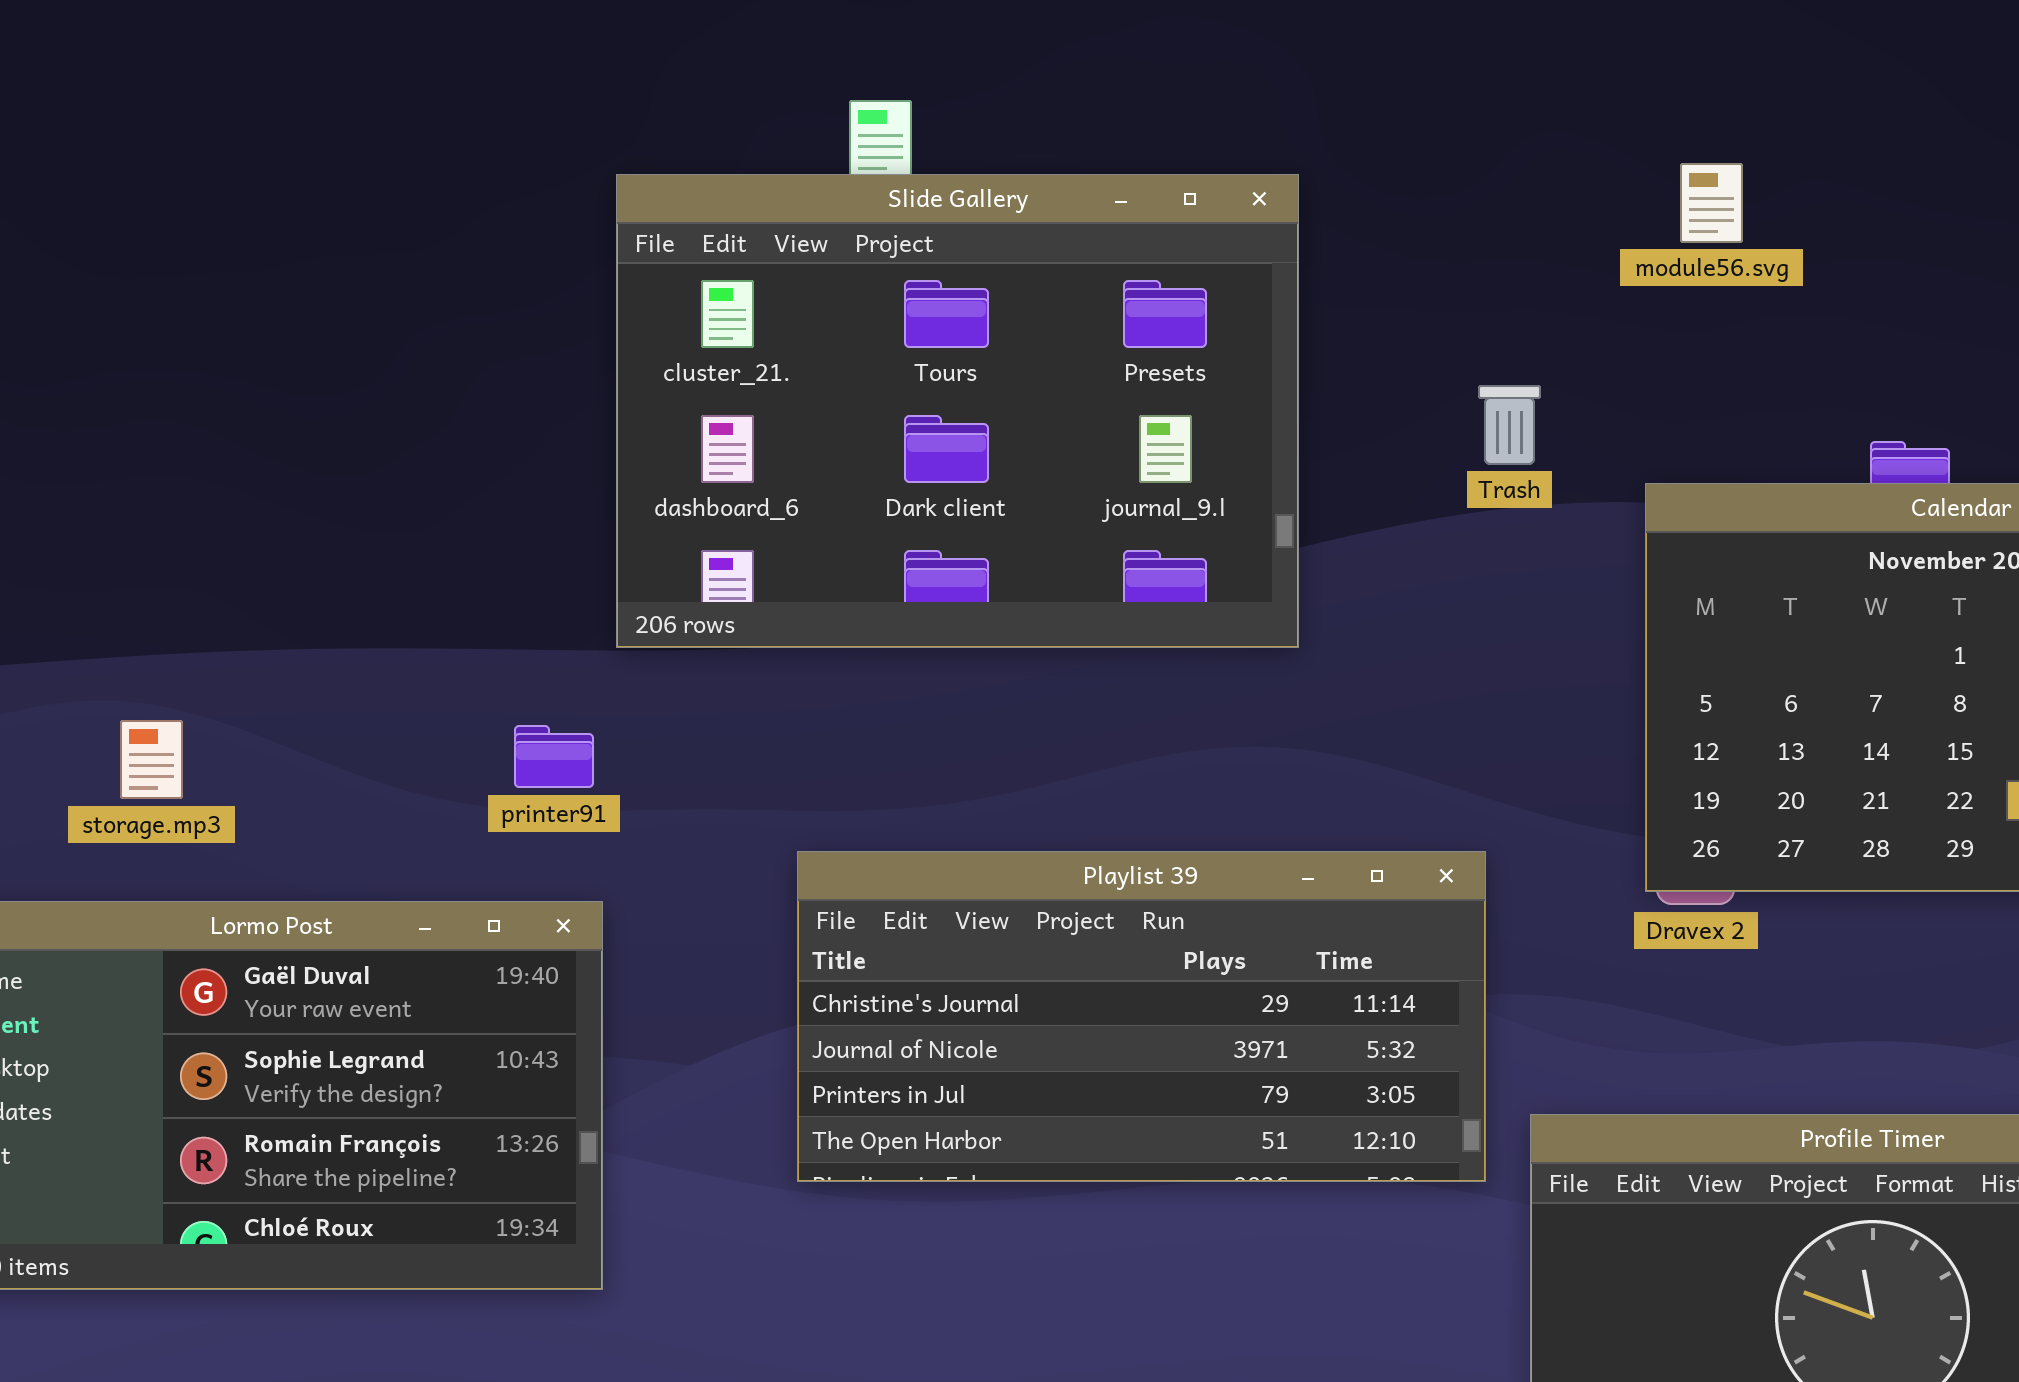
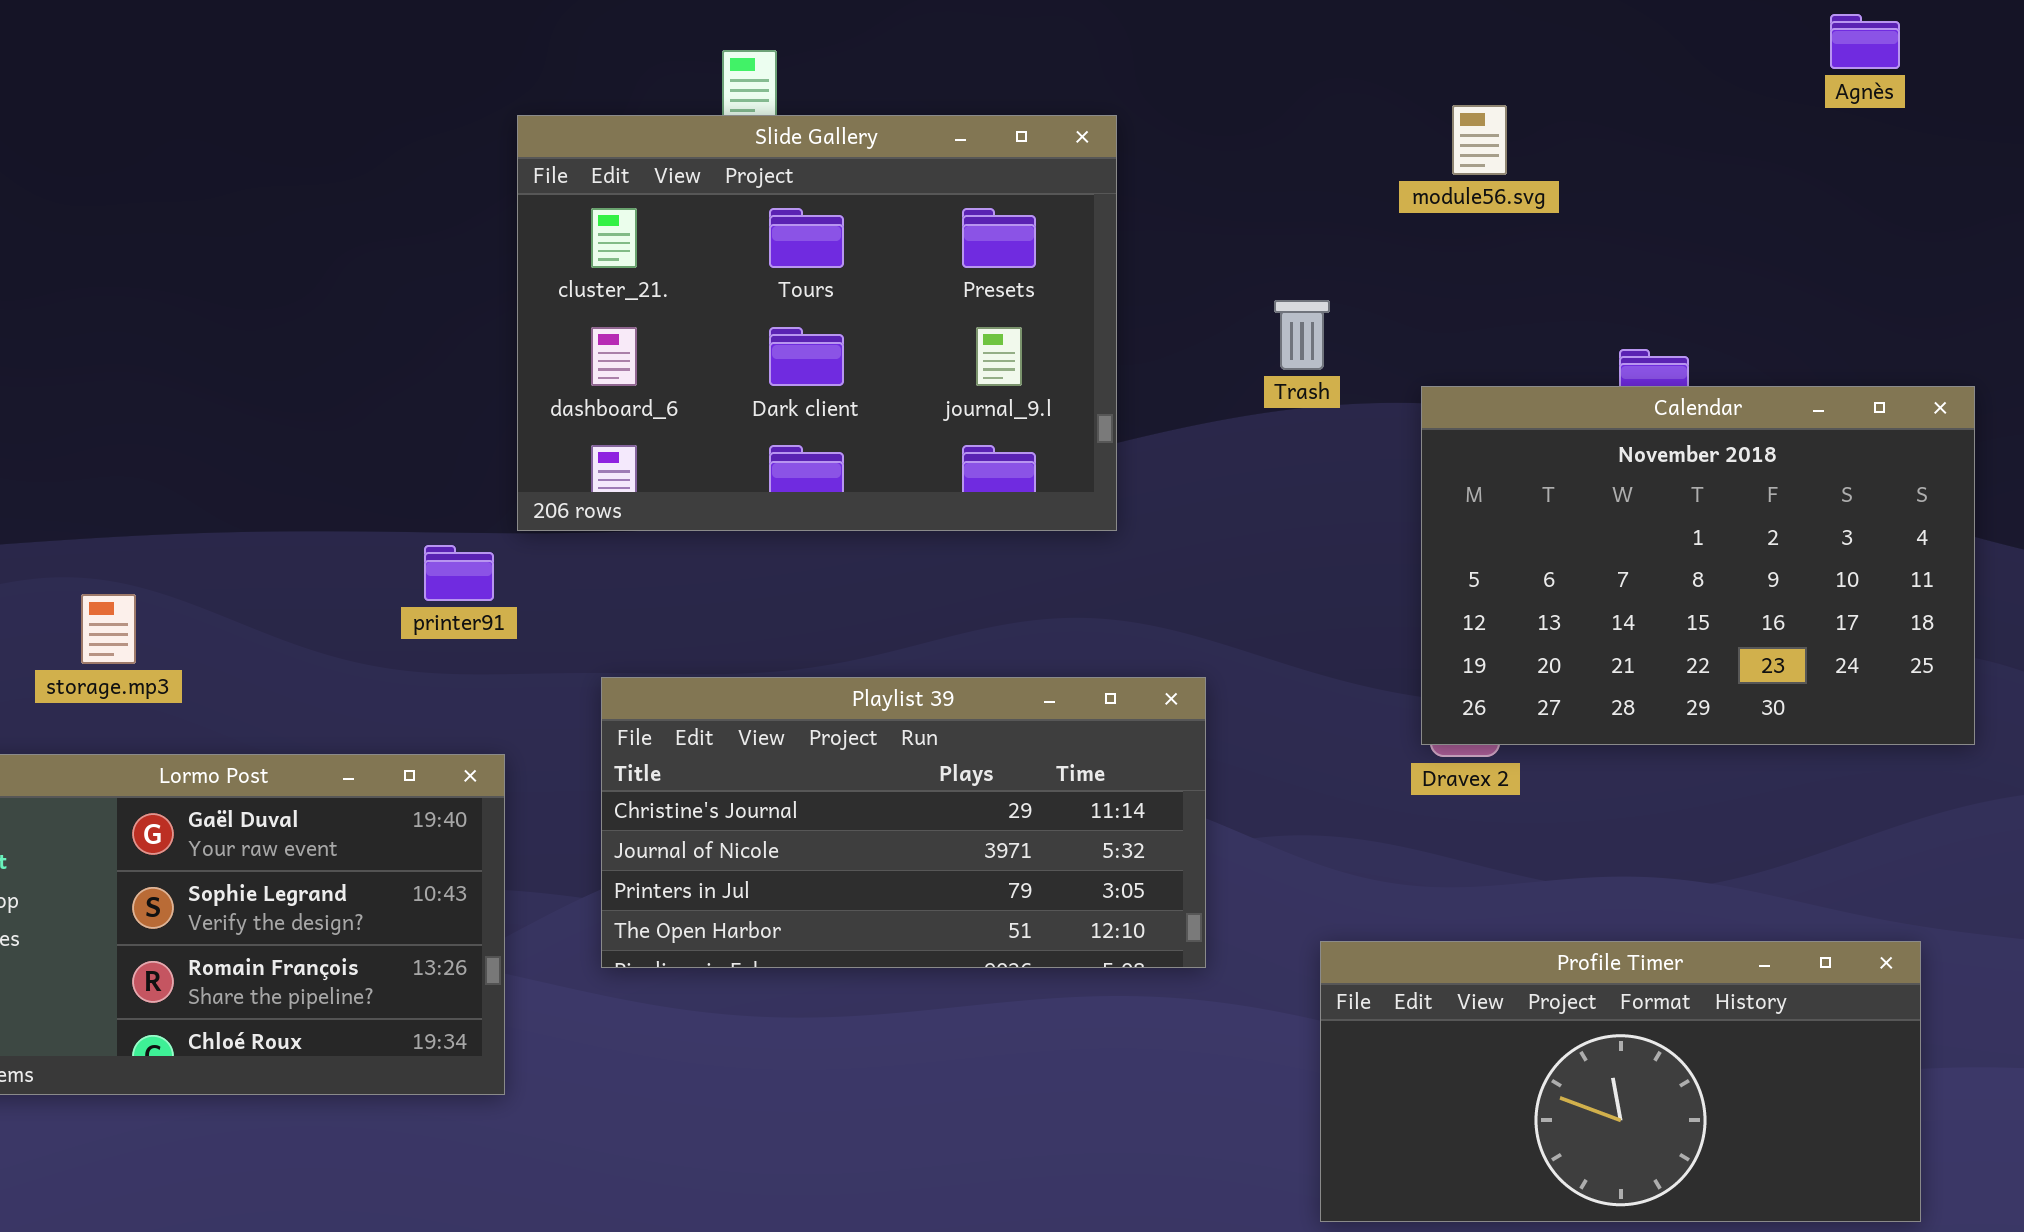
printer91: [514,725,594,788] -> [424,545,494,601], moved
Playlist 39: [797,851,1486,1182] -> [601,677,1206,968], moved

